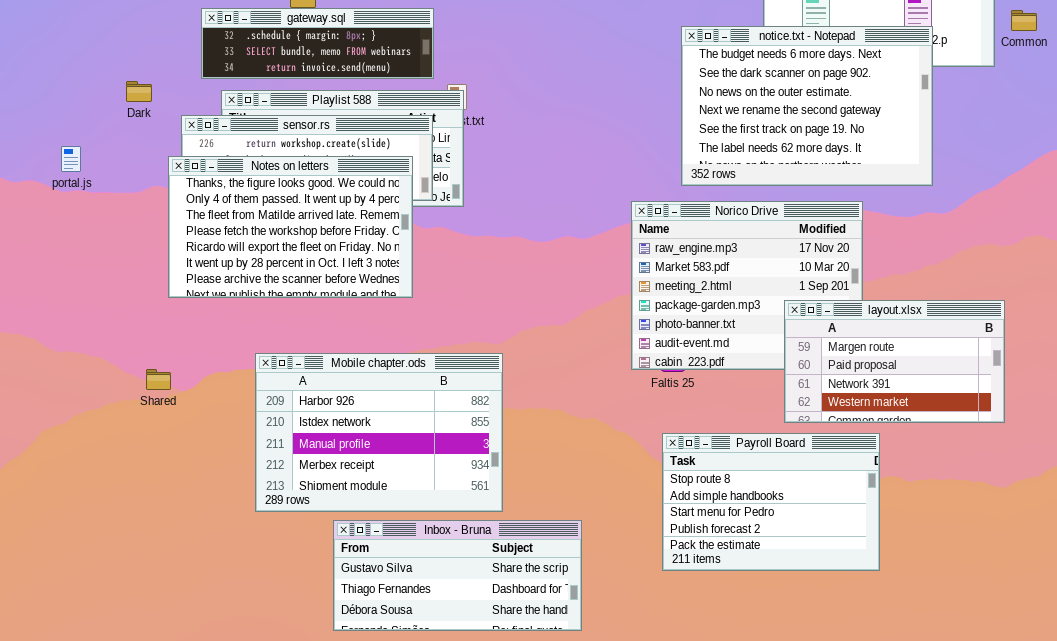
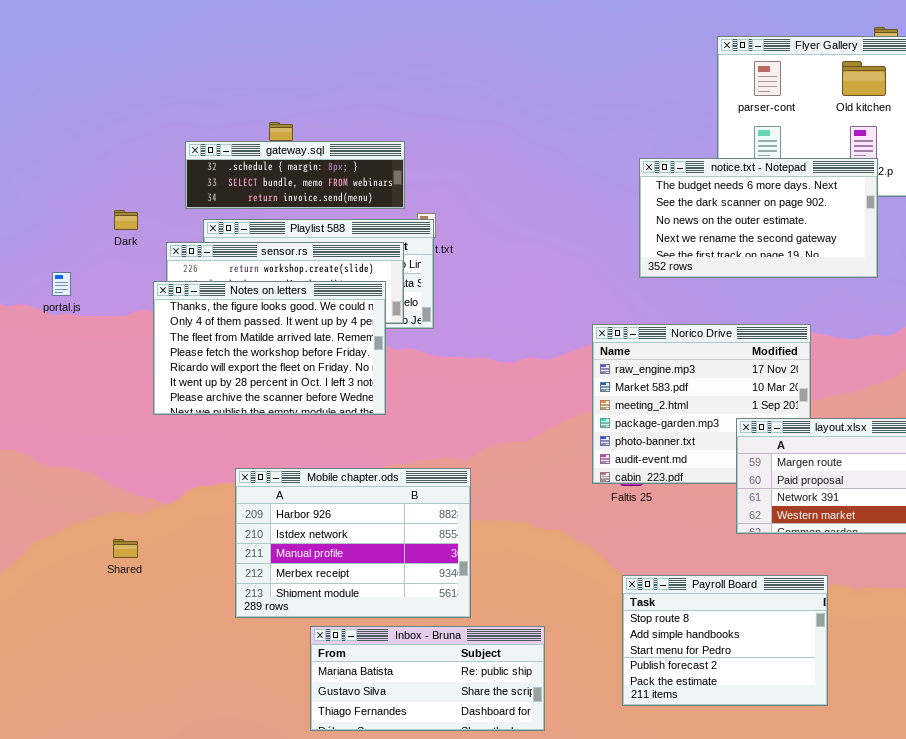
notice.txt - Notepad: [681,26,933,186] -> [639,158,878,278], resized
Shared: [146,369,171,390] -> [113,539,138,558], moved
Payroll Board: [662,433,880,571] -> [622,575,828,706], moved
Inbox - Bruna: [333,520,582,631] -> [310,626,545,731], scrolled up 1 row

